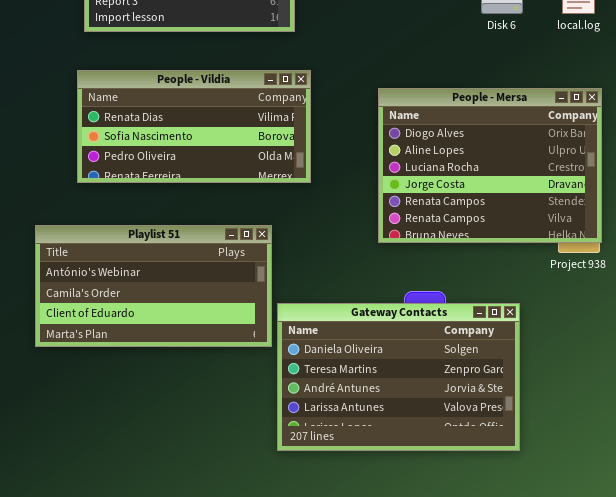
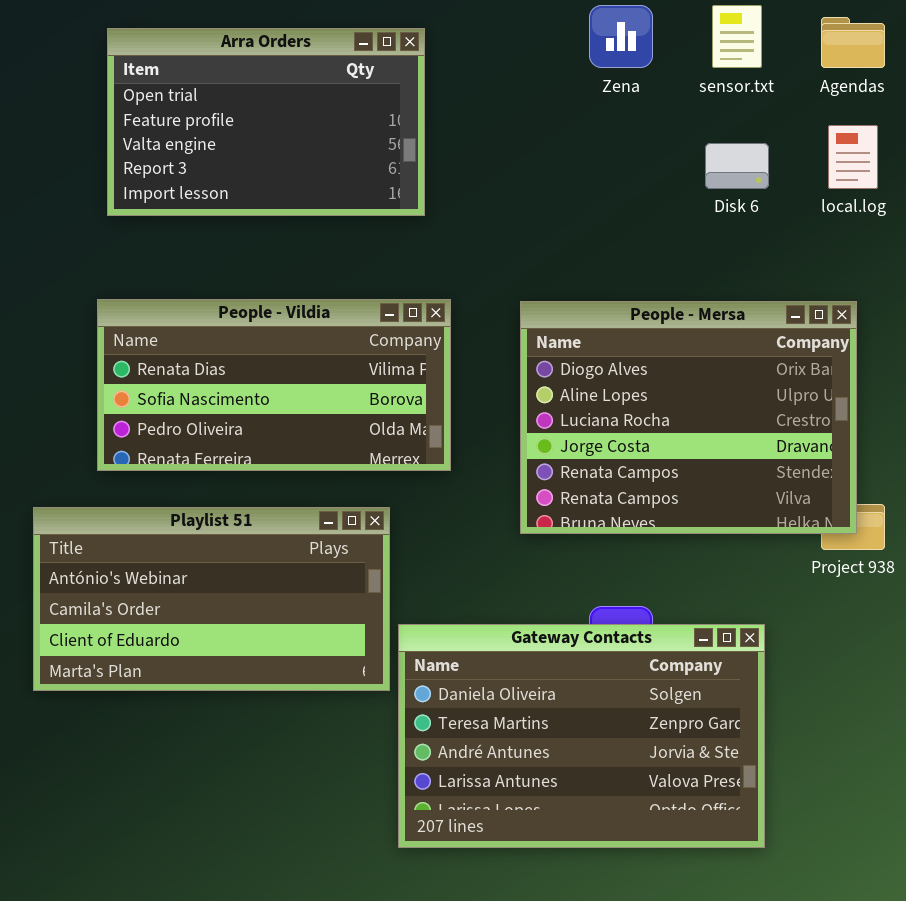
People - Vildia: [77,70,311,183] -> [97,299,451,471], moved
People - Mersa: [378,88,602,243] -> [520,301,857,534], moved

